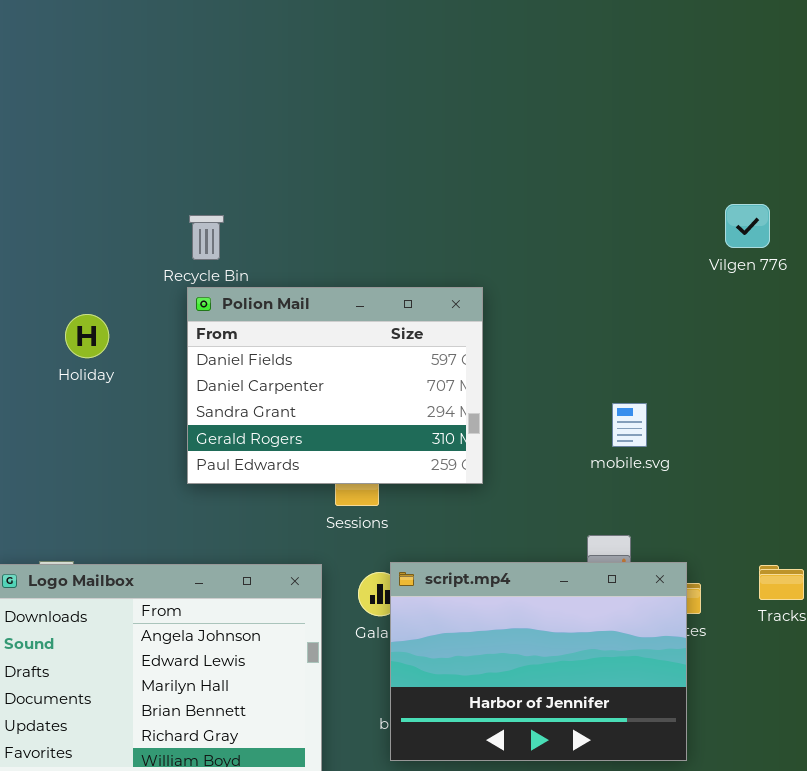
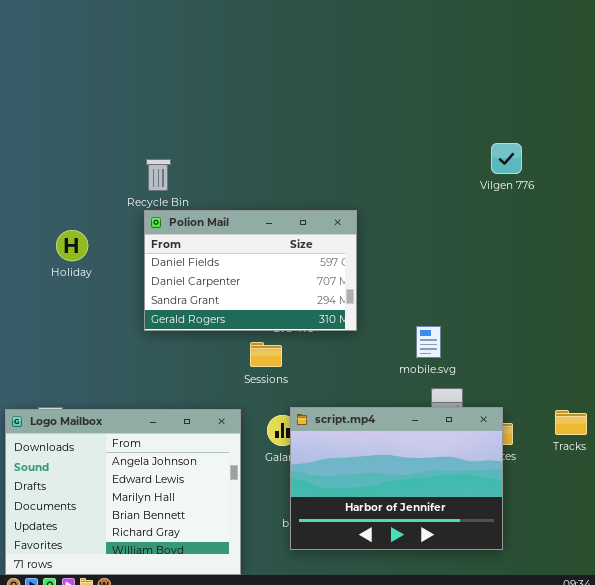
Vilgen 776: [725,204,770,248] -> [491,143,522,174], moved
Polion Mail: [187,287,483,484] -> [144,210,357,331], resized
mobile.svg: [612,403,647,447] -> [416,326,441,358], moved

